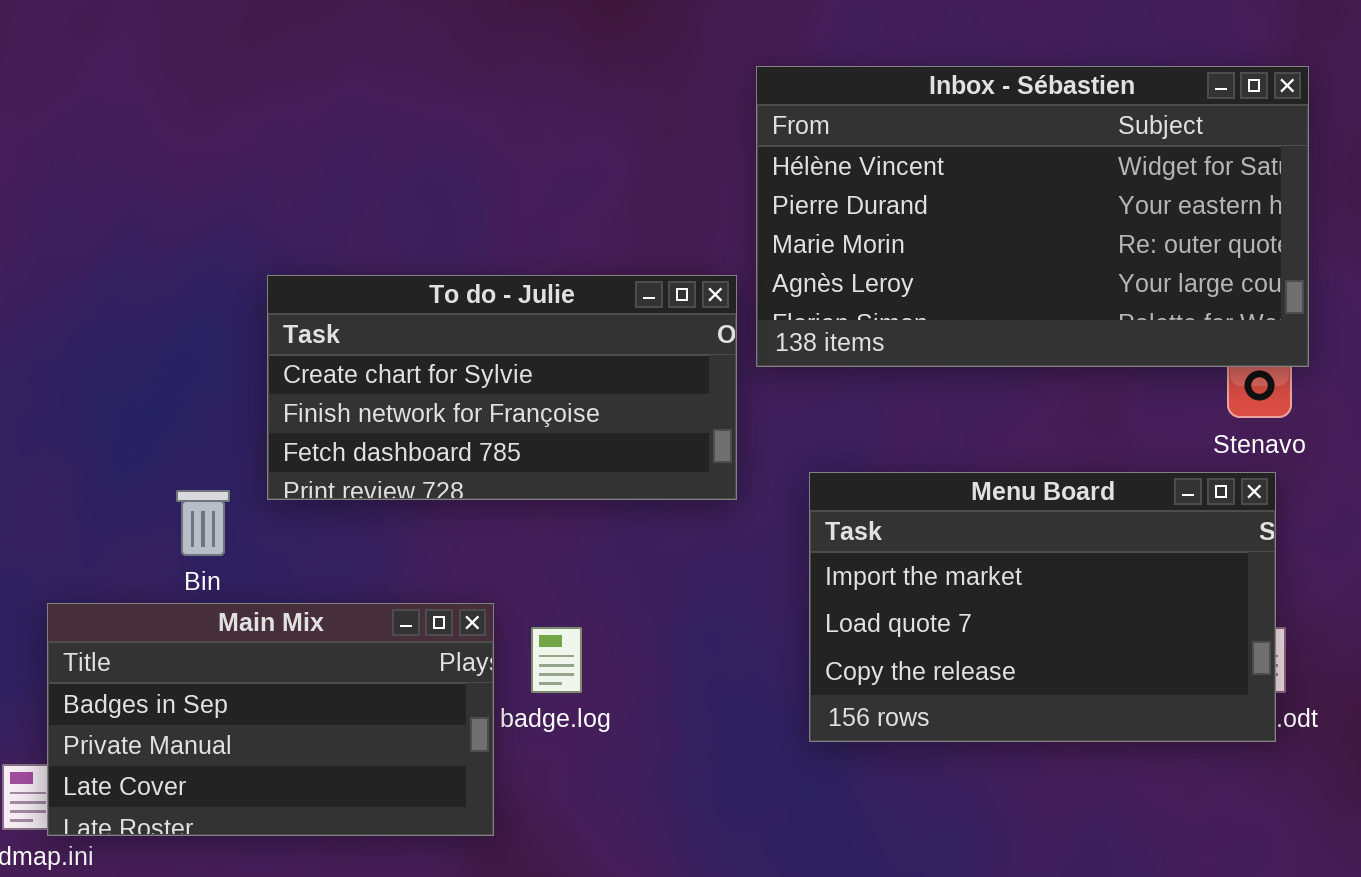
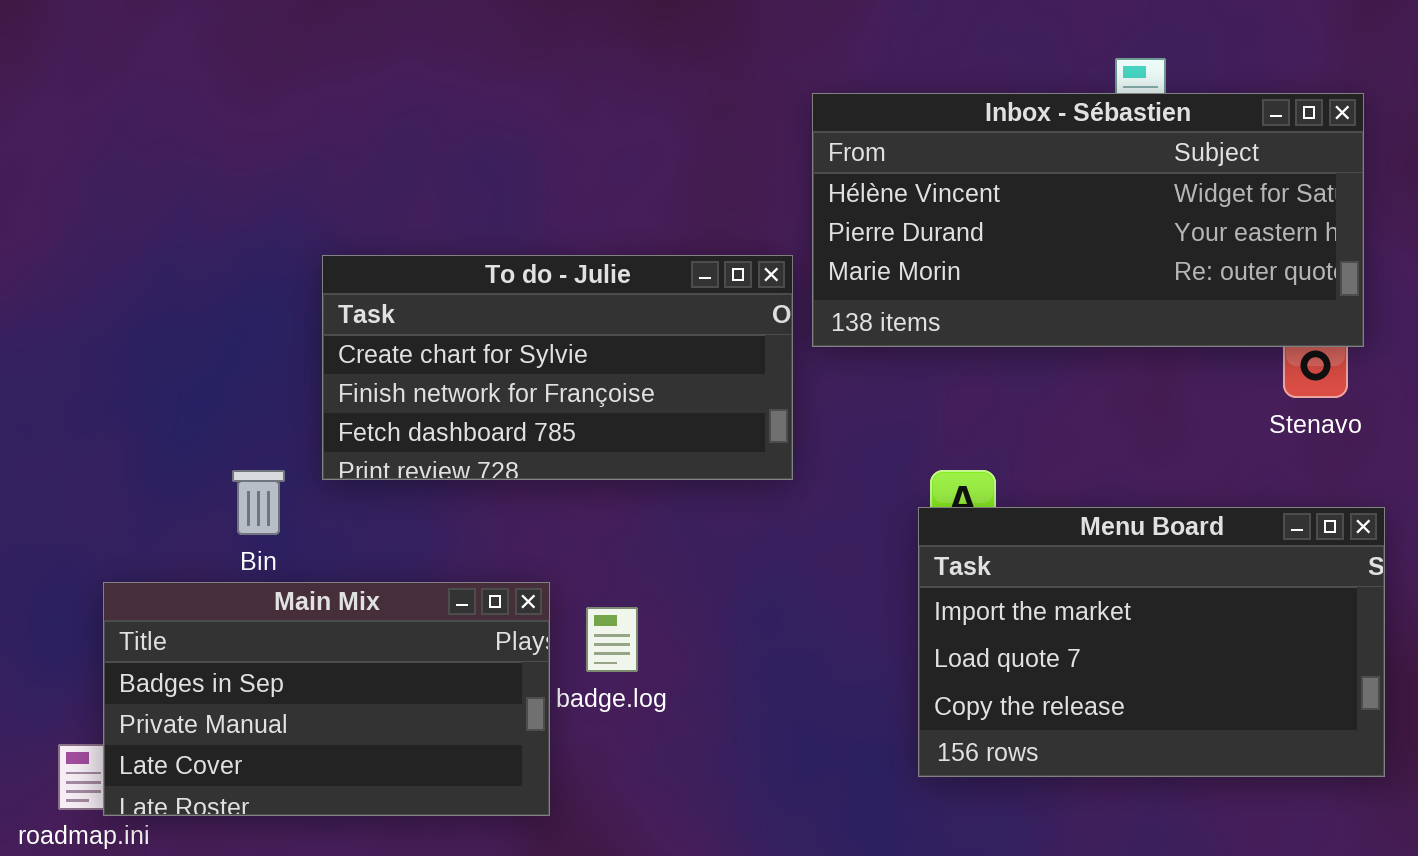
Inbox - Sébastien: [756,66,1309,367] -> [812,93,1364,347], resized
Menu Board: [809,472,1276,742] -> [918,507,1385,777], moved

